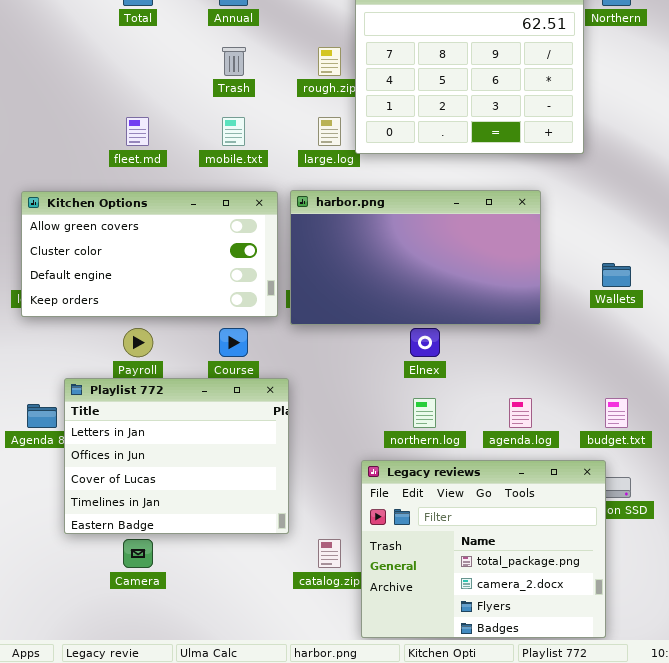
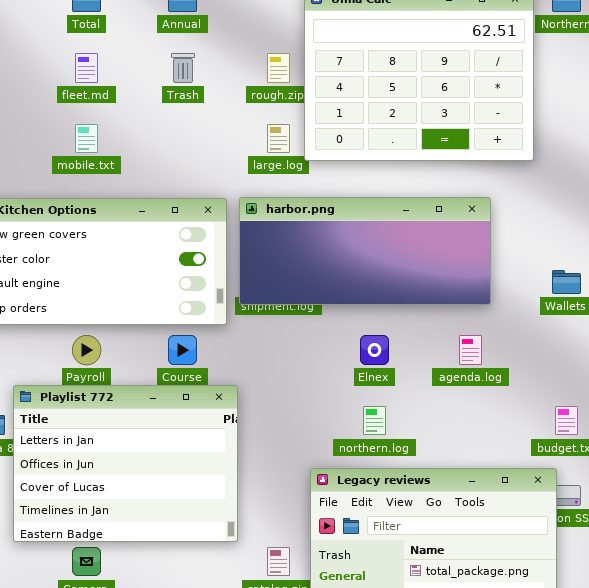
fleet.md: [126,117,149,146] -> [75,53,98,83], moved
mobile.txt: [222,117,245,146] -> [75,124,98,153], moved
harbor.png: [290,190,541,325] -> [239,197,491,305], resized
agenda.log: [509,398,532,428] -> [459,335,482,365], moved

